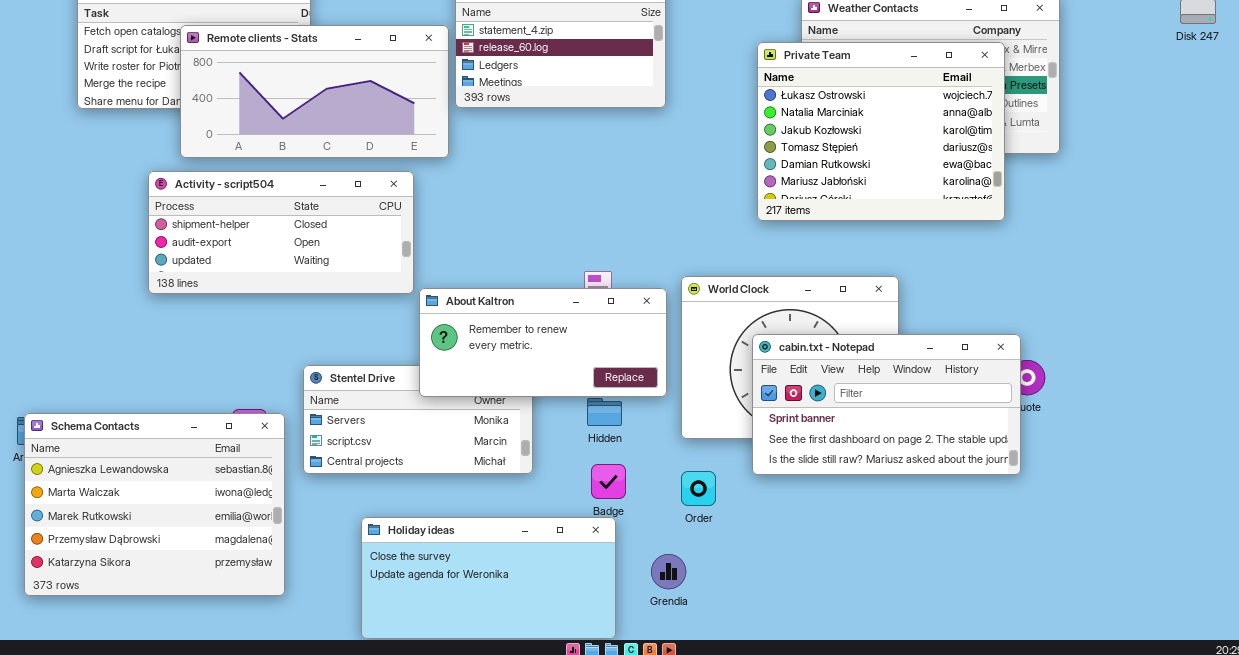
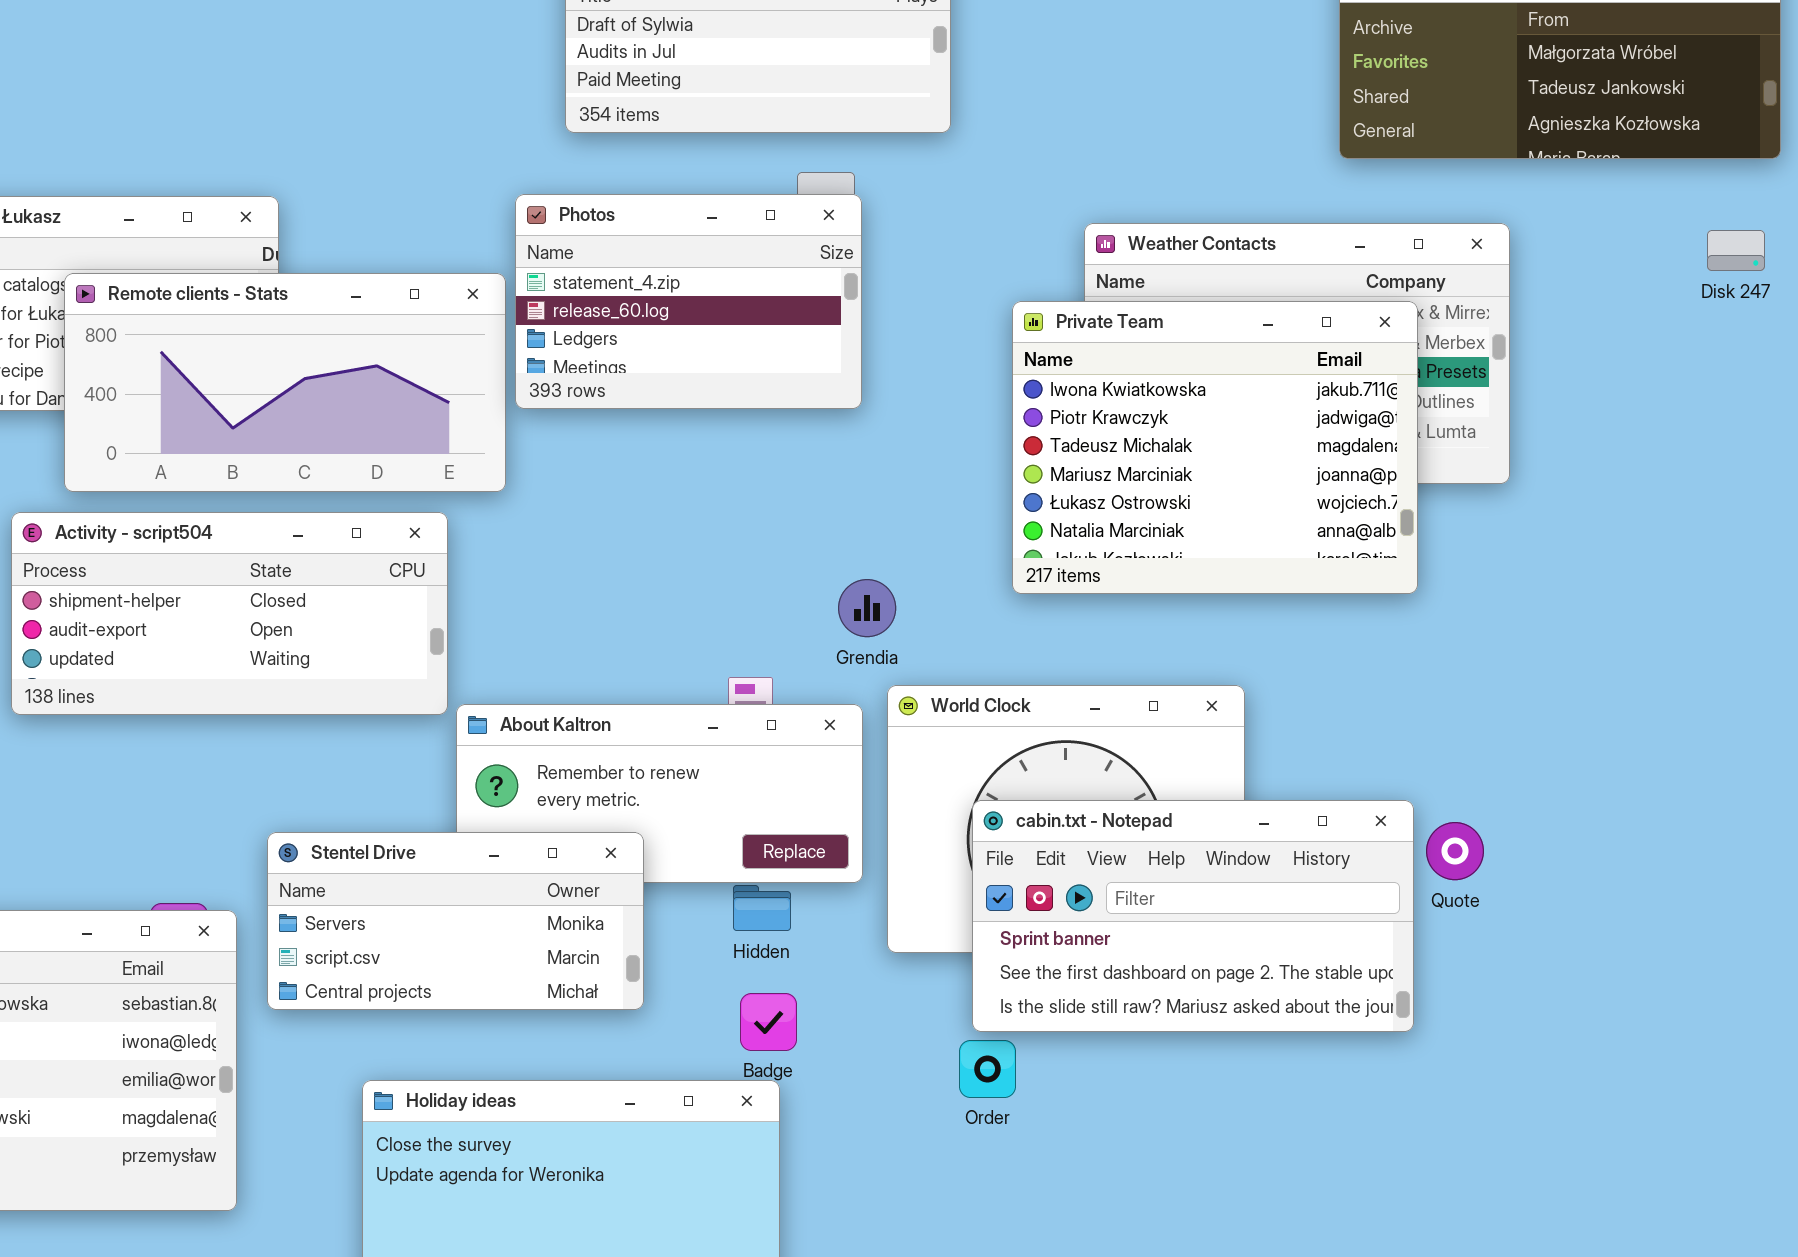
Private Team: [757,42,1005,221] -> [1012,301,1418,594], scrolled up 4 rows
cabin.txt - Notepad: [752,334,1021,475] -> [972,800,1414,1032], moved
Stentel Drive: [303,365,533,474] -> [267,832,644,1010], raised
Order: [681,471,716,506] -> [959,1040,1016,1098], moved
Grendia: [651,554,686,589] -> [838,579,896,637], moved

